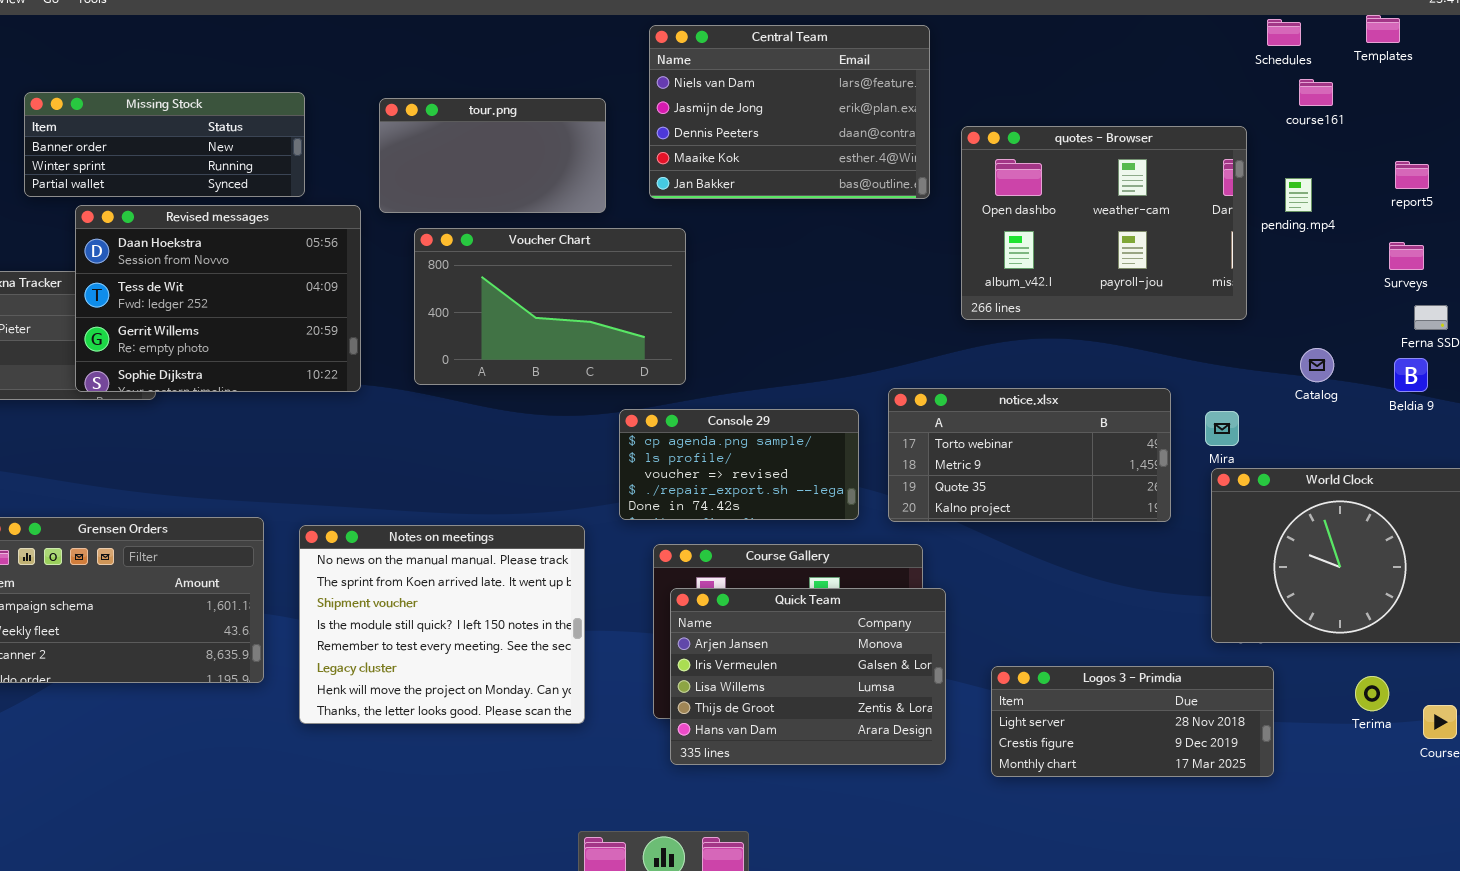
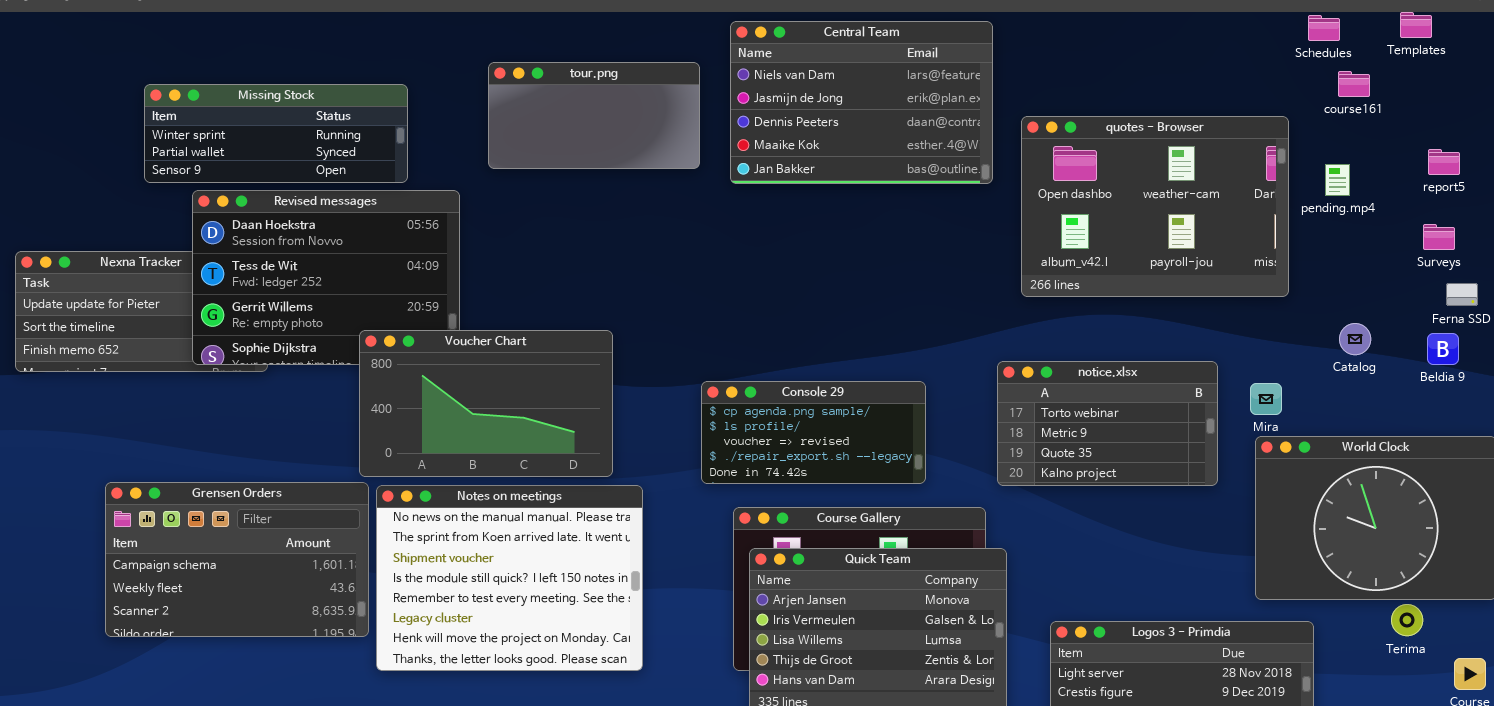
Missing Stock: [24,92,305,197] -> [144,84,408,183], scrolled down 1 row
tour.png: [379,98,606,213] -> [488,62,700,169], moved
Voucher Chart: [414,228,686,385] -> [359,330,613,477], moved
notice.xlsx: [888,388,1171,522] -> [997,361,1218,486], resized
Notes on meetings: [299,525,585,724] -> [376,485,643,671], moved
Terima: [1355,676,1389,711] -> [1391,604,1423,636], moved

